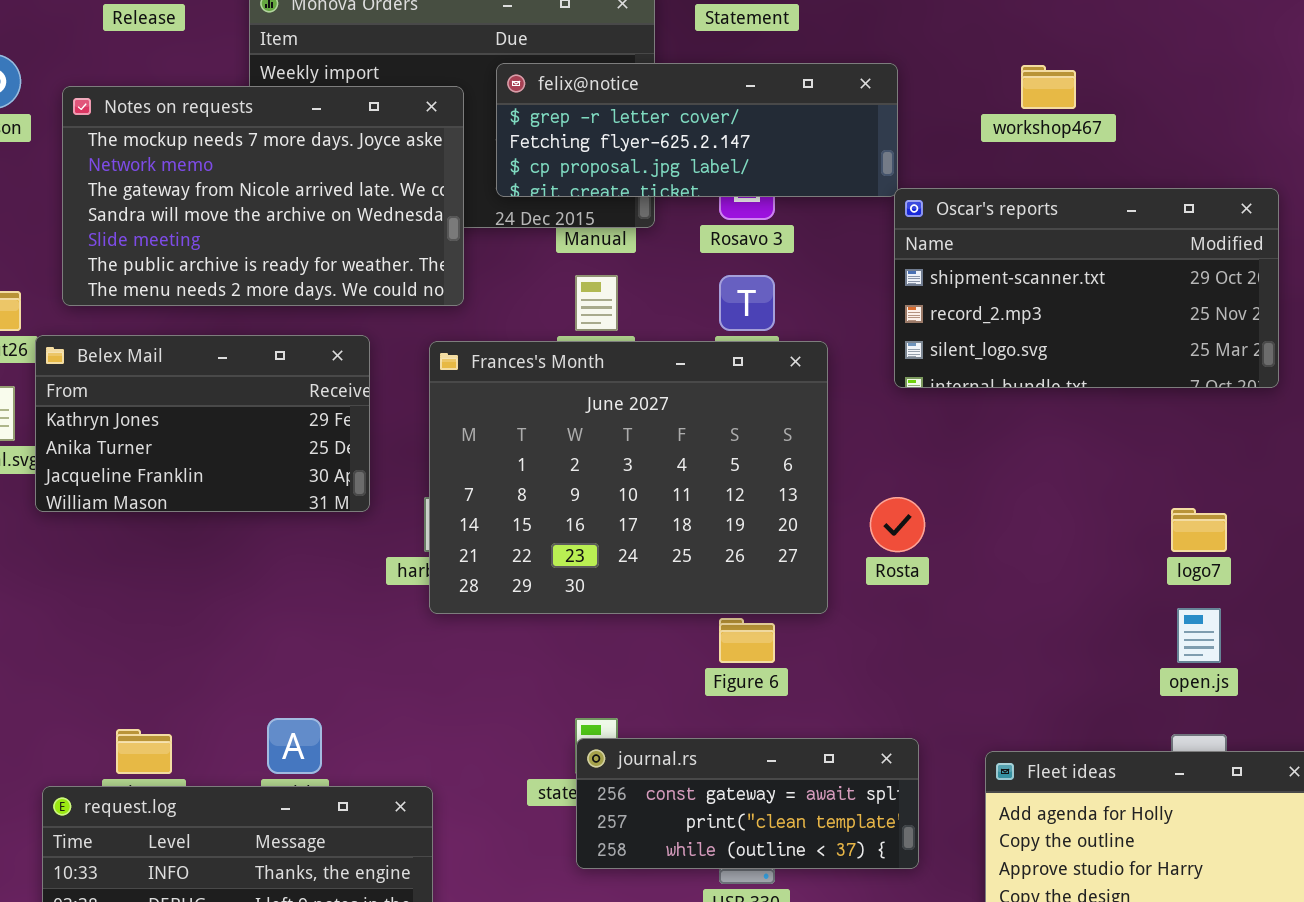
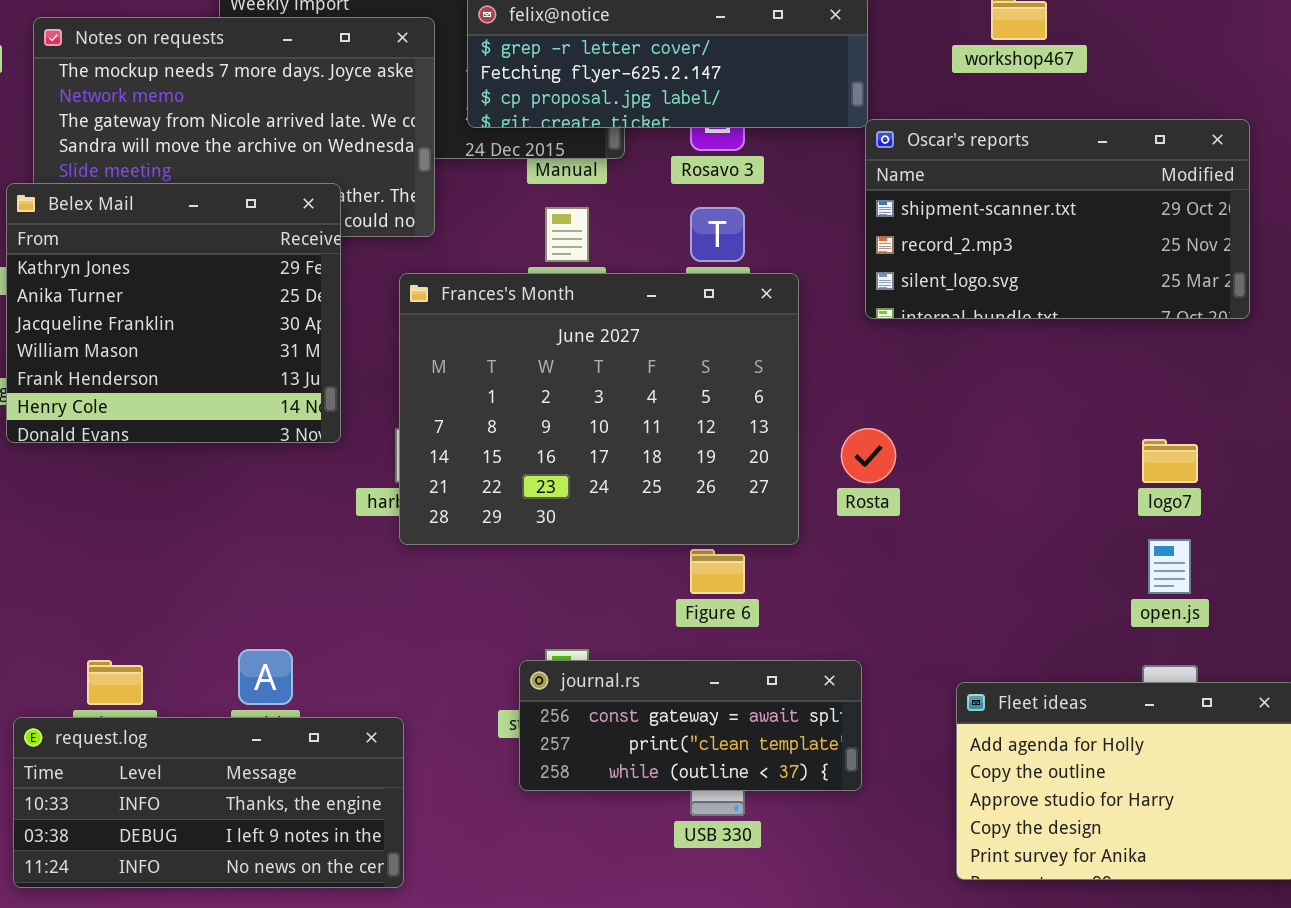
Belex Mail: [35,335,370,512] -> [6,183,341,443], resized
journal.rs: [576,738,919,869] -> [519,660,862,791], moved

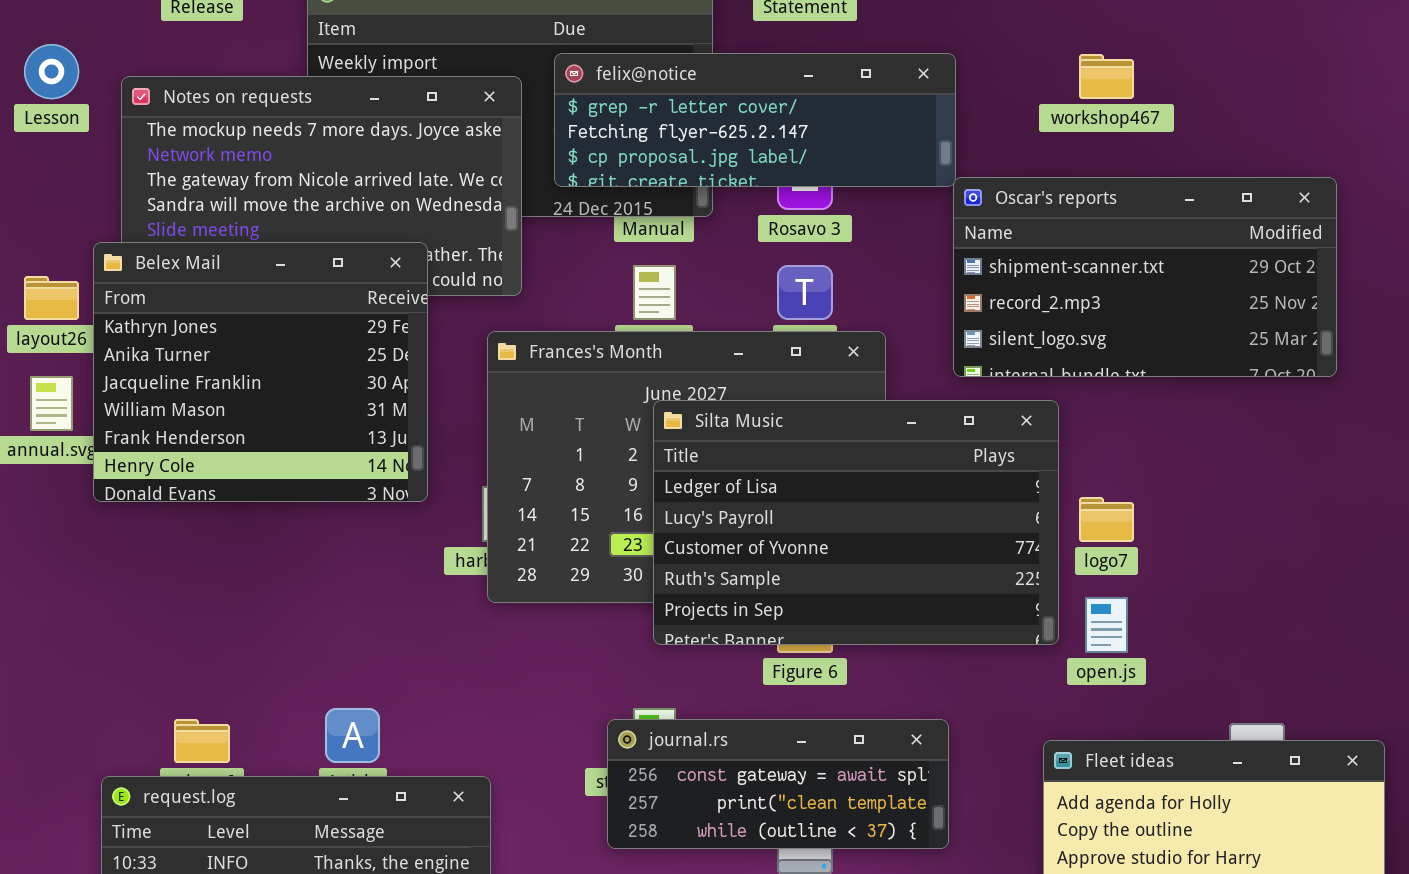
Silta Music: none -> [653,400,1059,645], opened
logo7: [1142,439,1198,483] -> [1079,497,1134,542], moved
open.js: [1148,539,1191,594] -> [1085,597,1128,653], moved

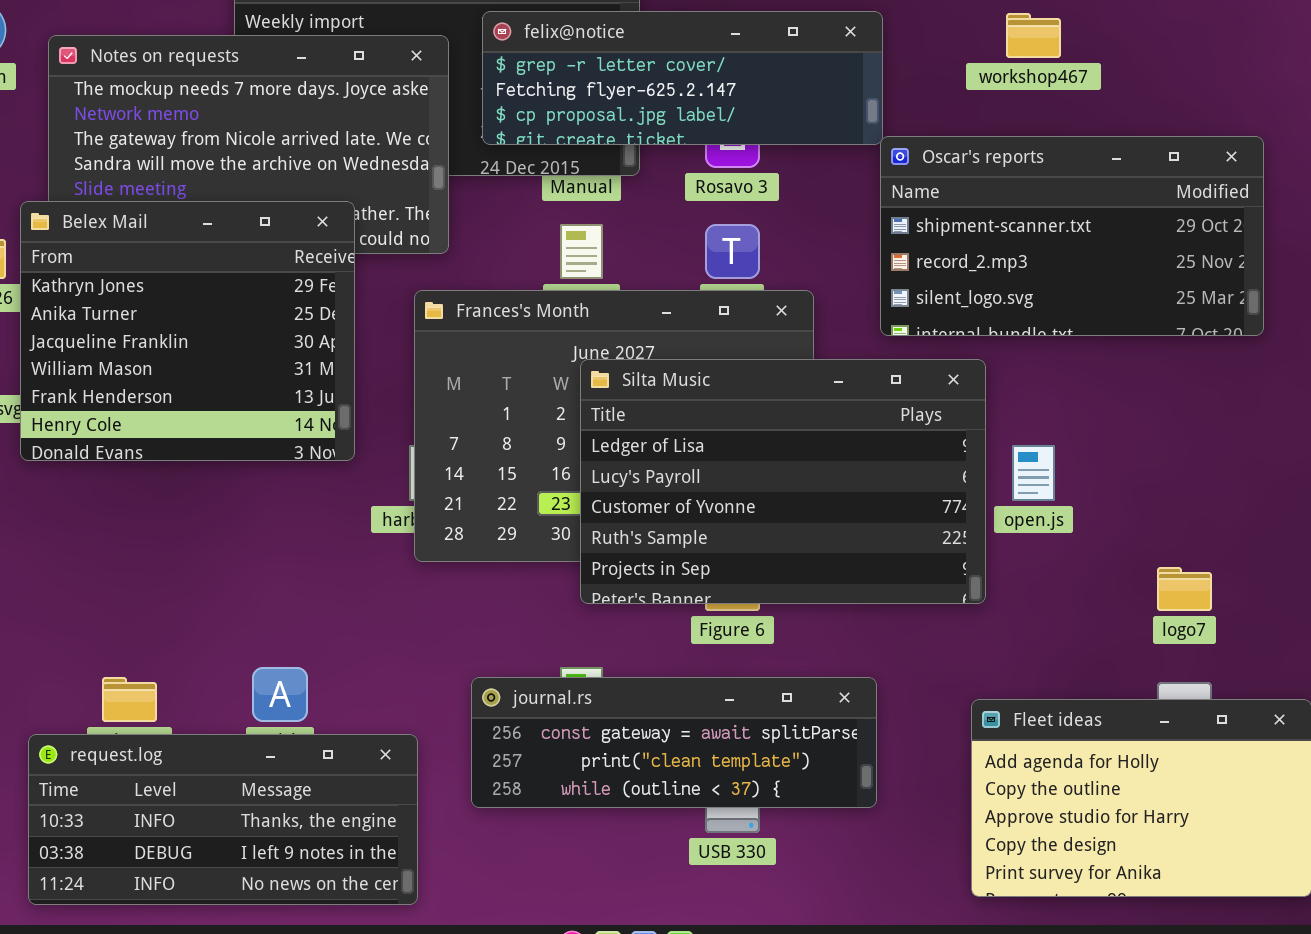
logo7: [1079,497,1134,542] -> [1157,567,1212,611], moved
open.js: [1085,597,1128,653] -> [1012,445,1055,501], moved
journal.rs: [607,719,949,849] -> [471,677,877,808], resized

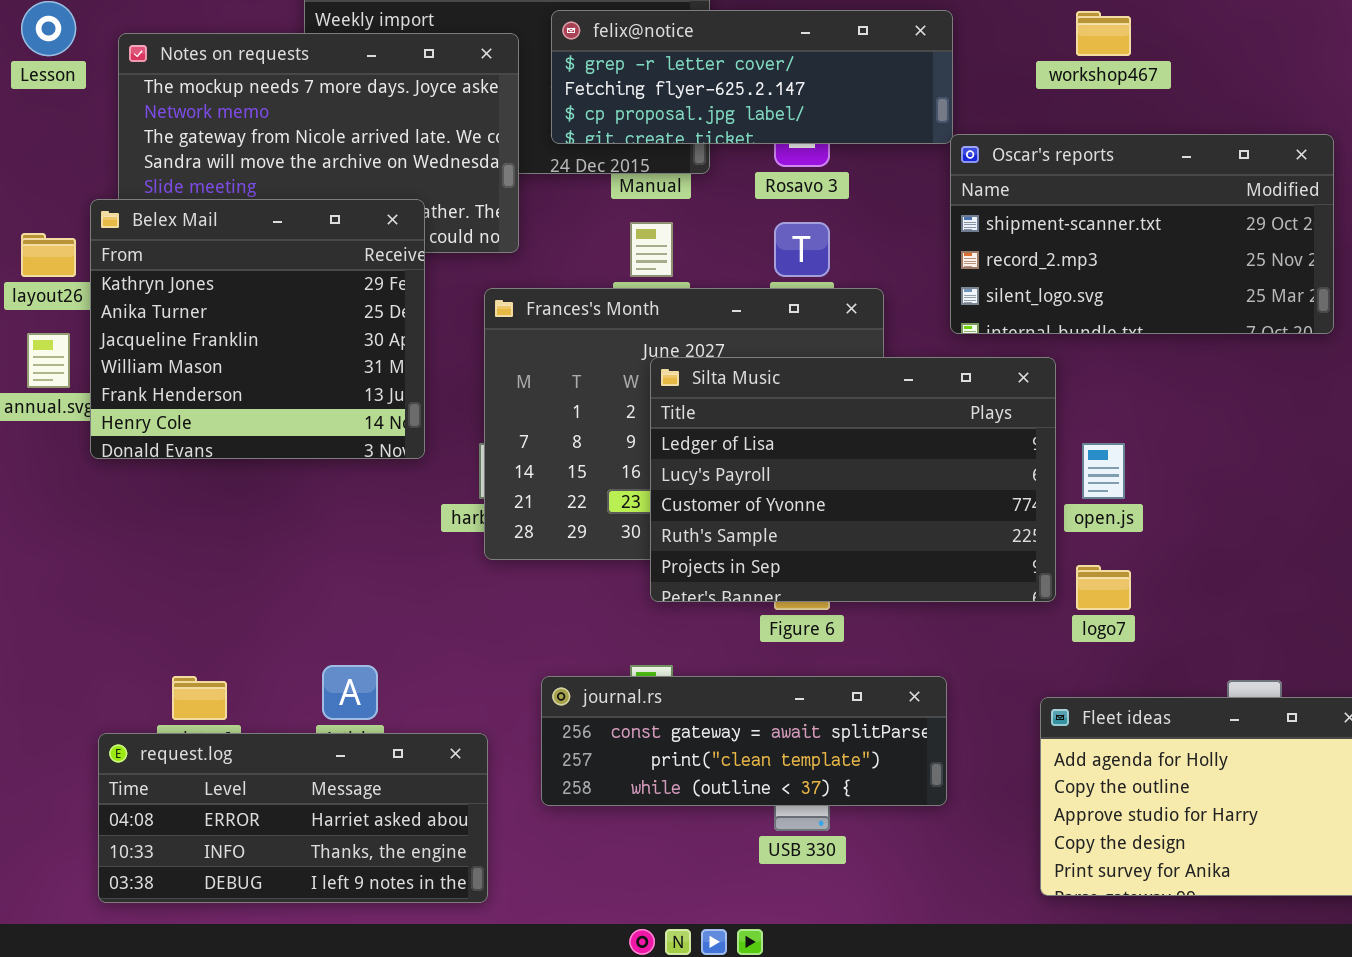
logo7: [1157,567,1212,611] -> [1076,565,1131,610], moved
request.log: [28,734,418,905] -> [98,733,488,903], scrolled up 1 row

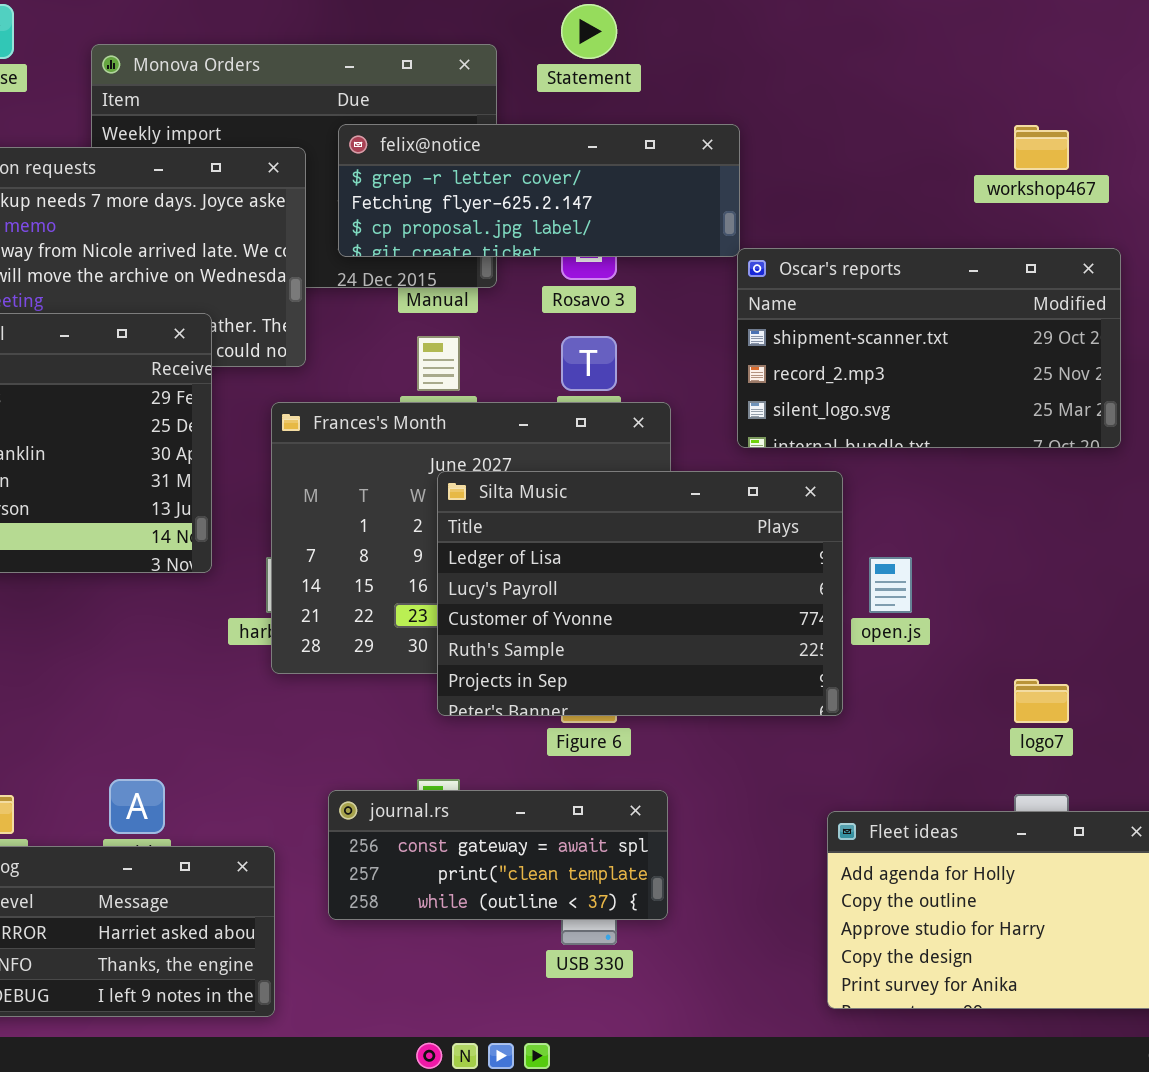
workshop467: [1076,11,1131,56] -> [1014,125,1069,170], moved
logo7: [1076,565,1131,610] -> [1014,679,1069,723], moved
journal.rs: [541,676,947,806] -> [328,790,668,920], resized

